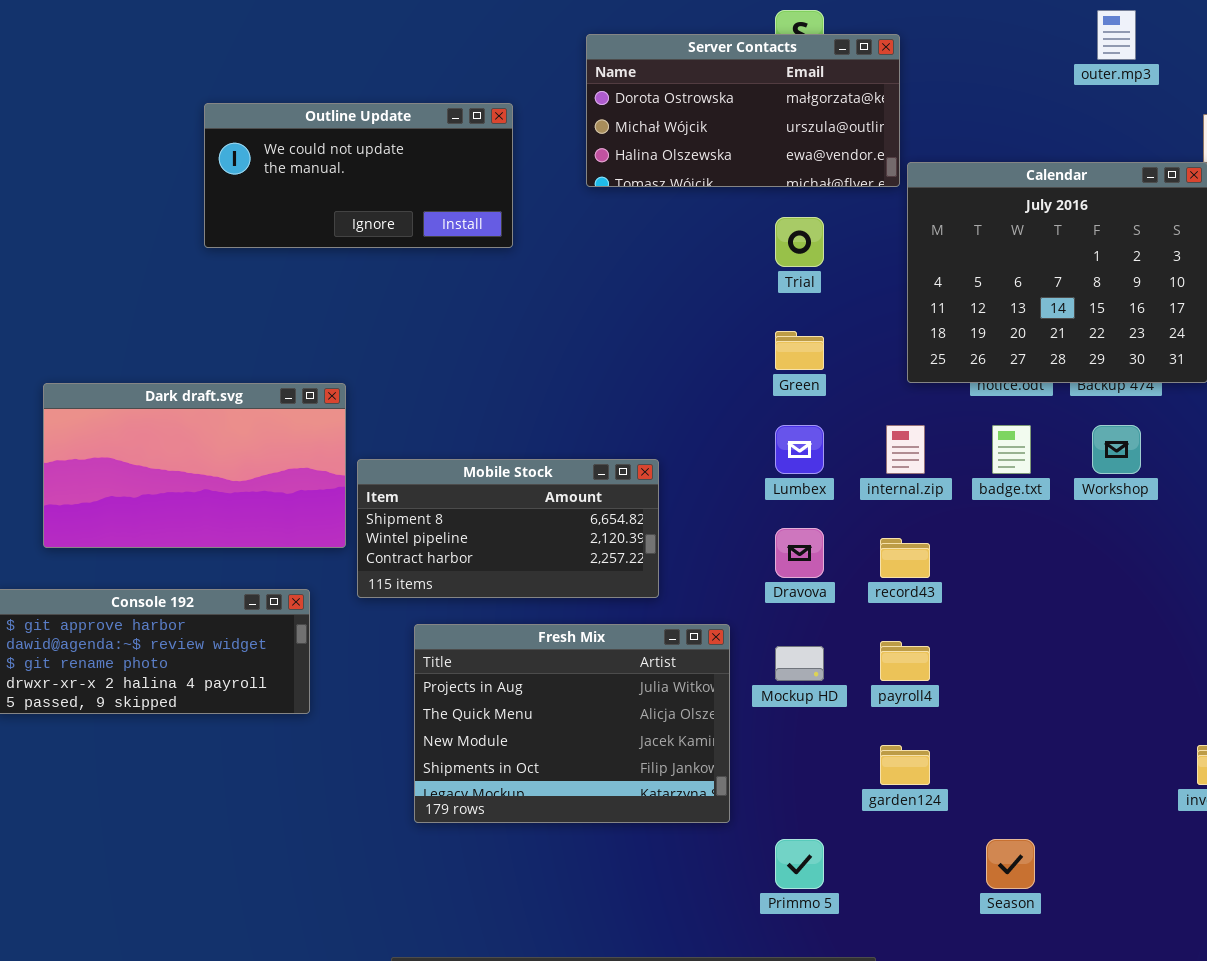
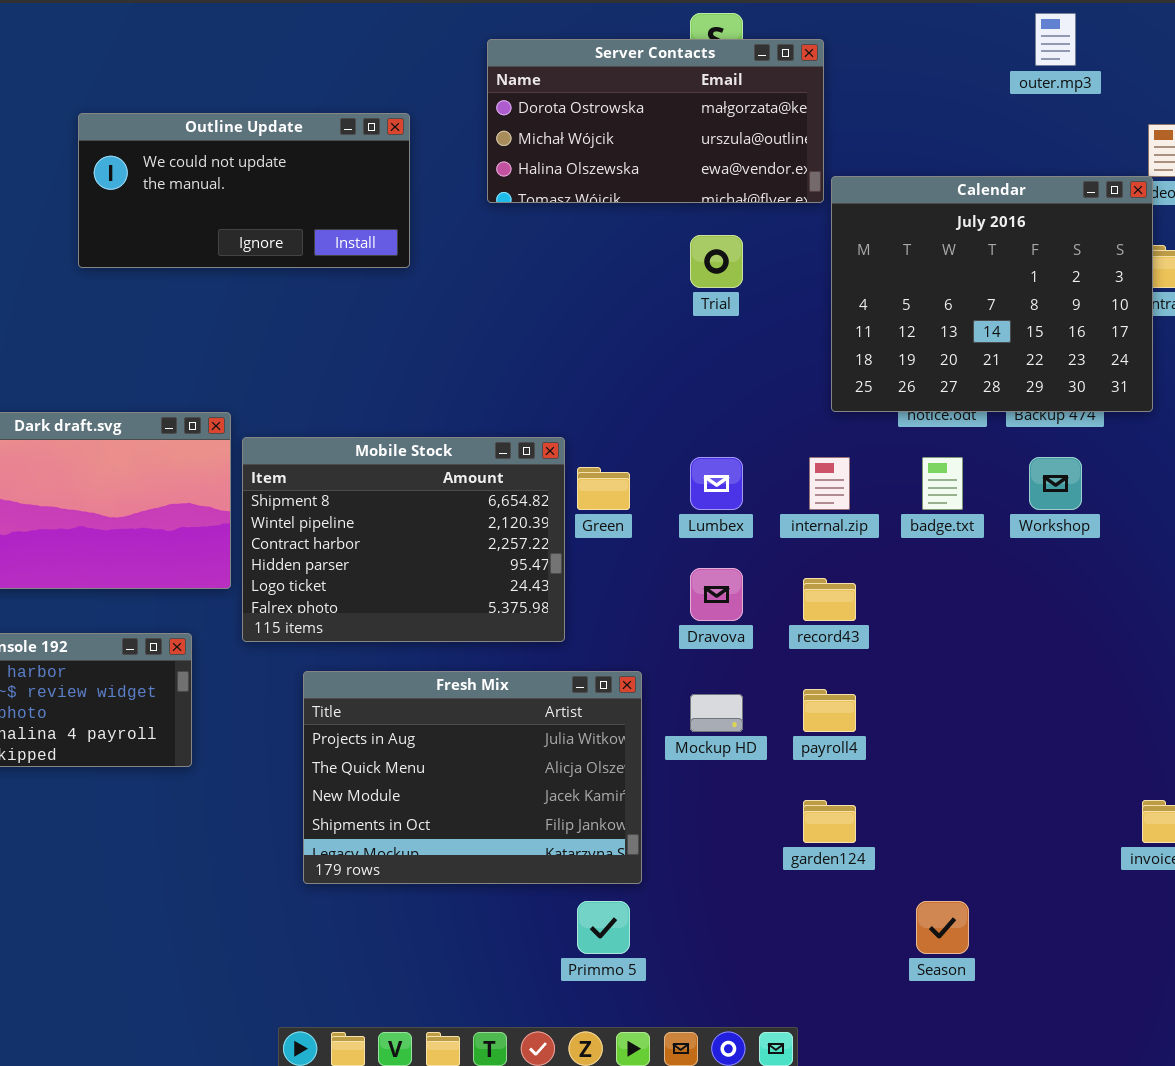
Green: [775,331,824,370] -> [577,467,630,510], moved
Mobile Stock: [357,459,659,598] -> [242,437,565,642], resized
Primmo 5: [775,839,824,889] -> [577,901,630,954], moved

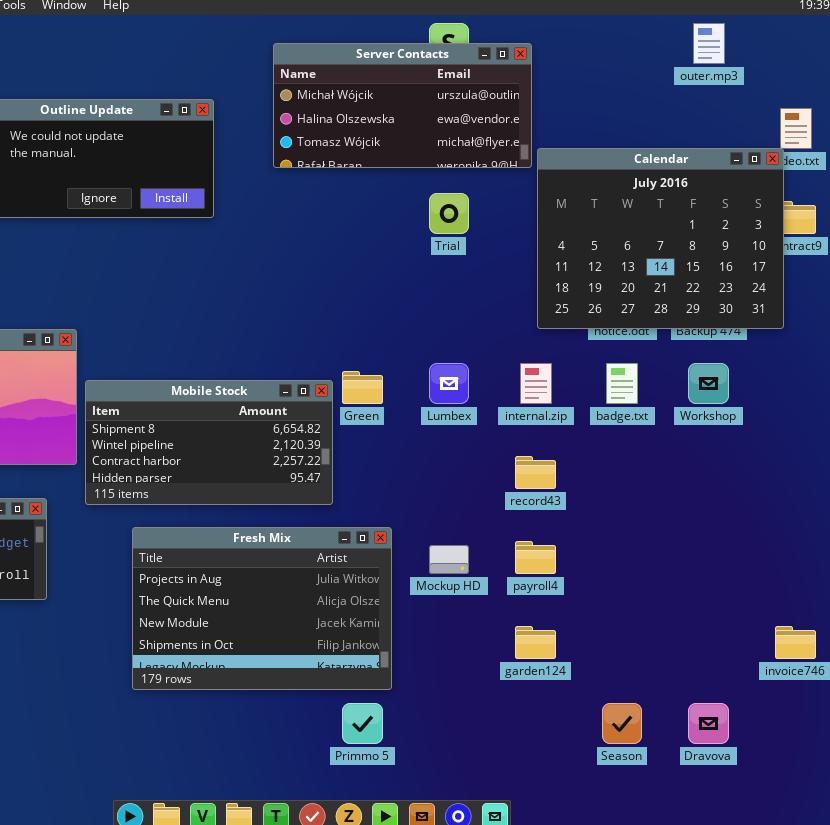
Server Contacts: [487,39,824,203] -> [273,43,532,168], scrolled down 1 row
Mobile Stock: [242,437,565,642] -> [85,380,333,505], resized
Dravova: [690,568,743,621] -> [688,703,729,744], moved

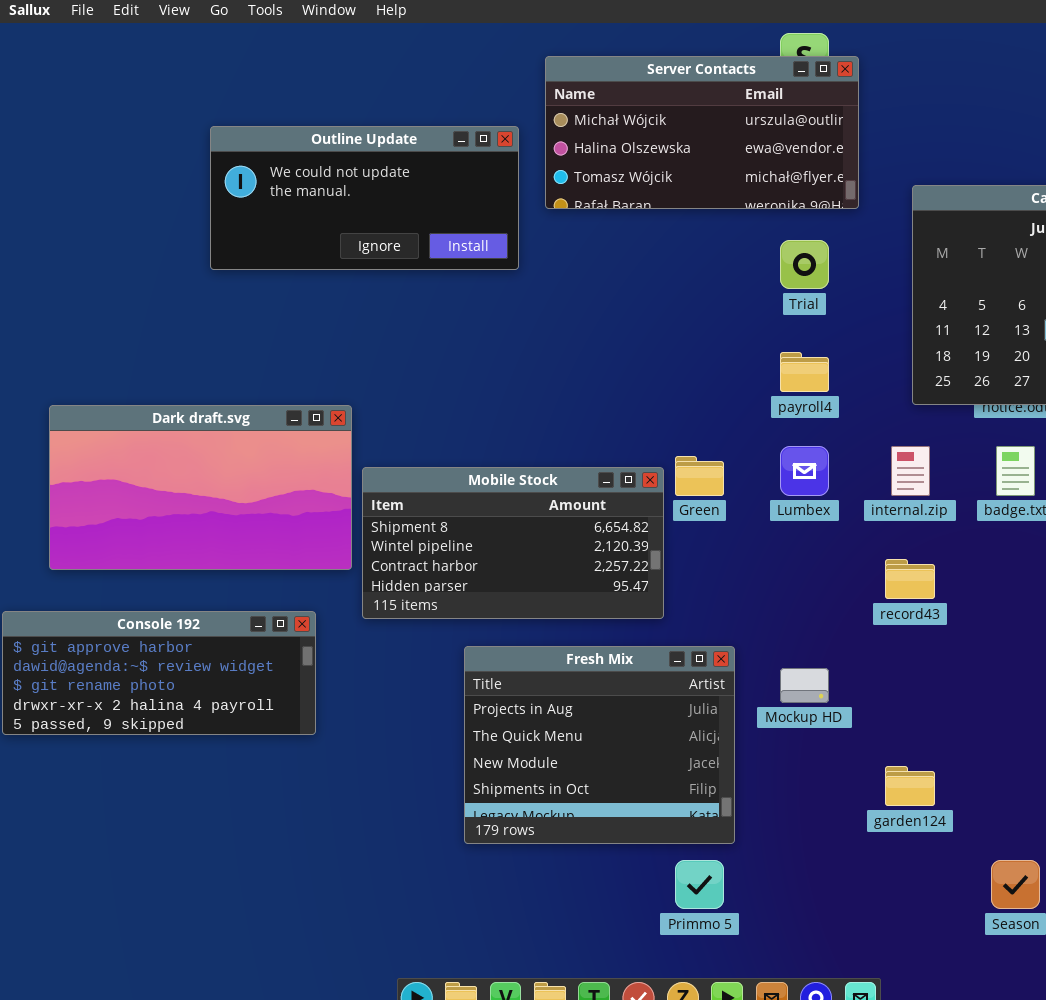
Server Contacts: [273,43,532,168] -> [545,56,859,209], moved
Fresh Mix: [132,527,392,690] -> [464,646,735,844], resized
payroll4: [515,541,556,574] -> [780,352,829,392], moved

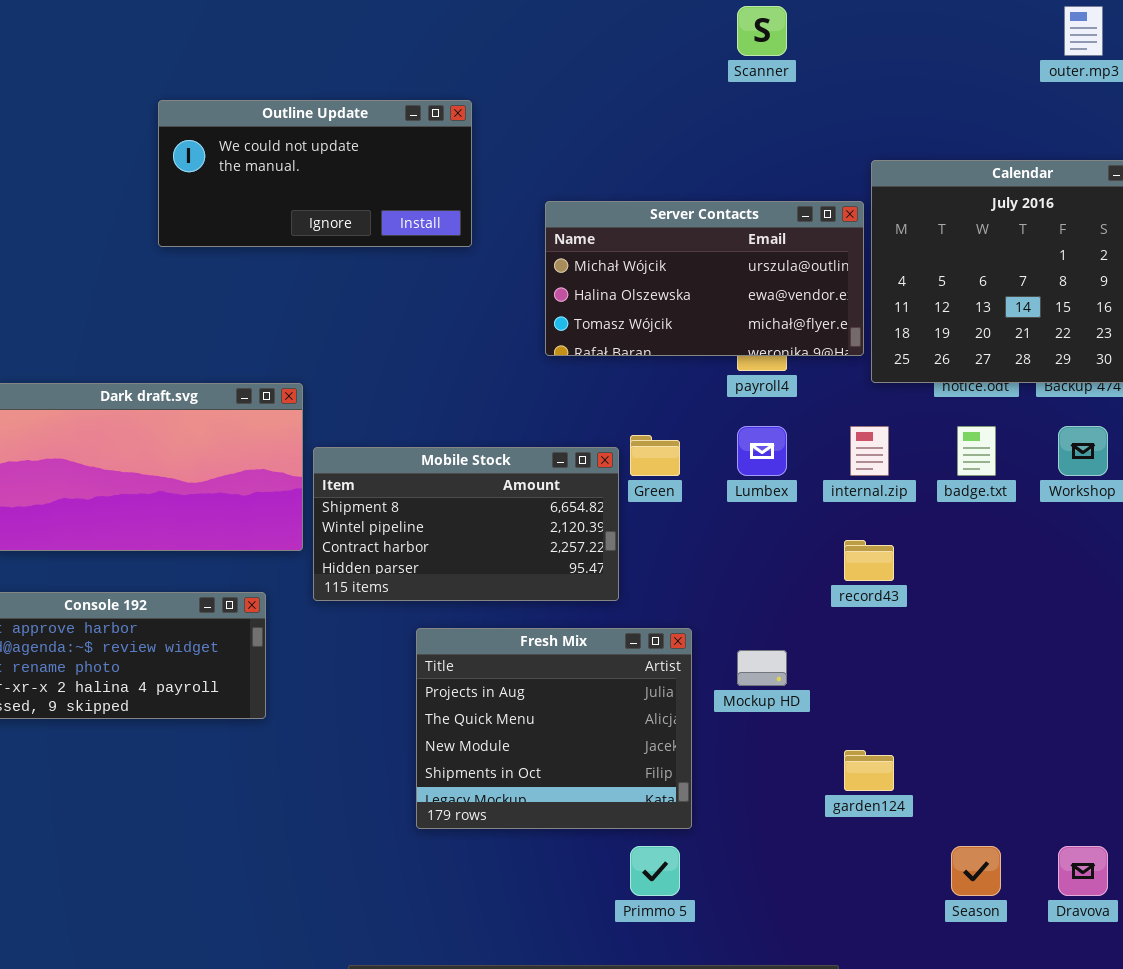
Server Contacts: [545,56,859,209] -> [545,201,864,356], moved

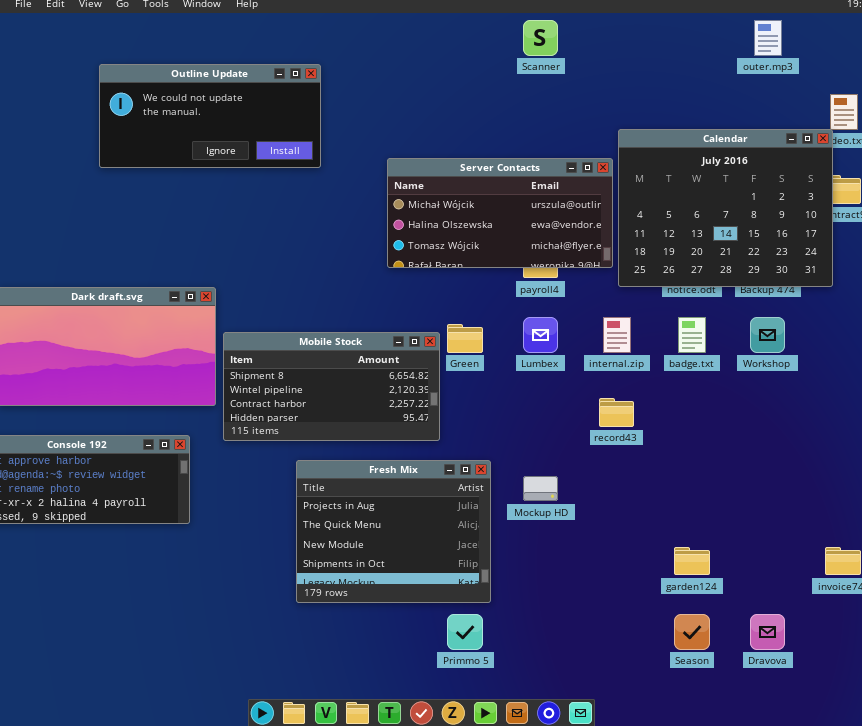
Outline Update: [158,100,472,247] -> [99,64,321,168], moved
garden124: [844,750,894,791] -> [674,547,710,575], moved

